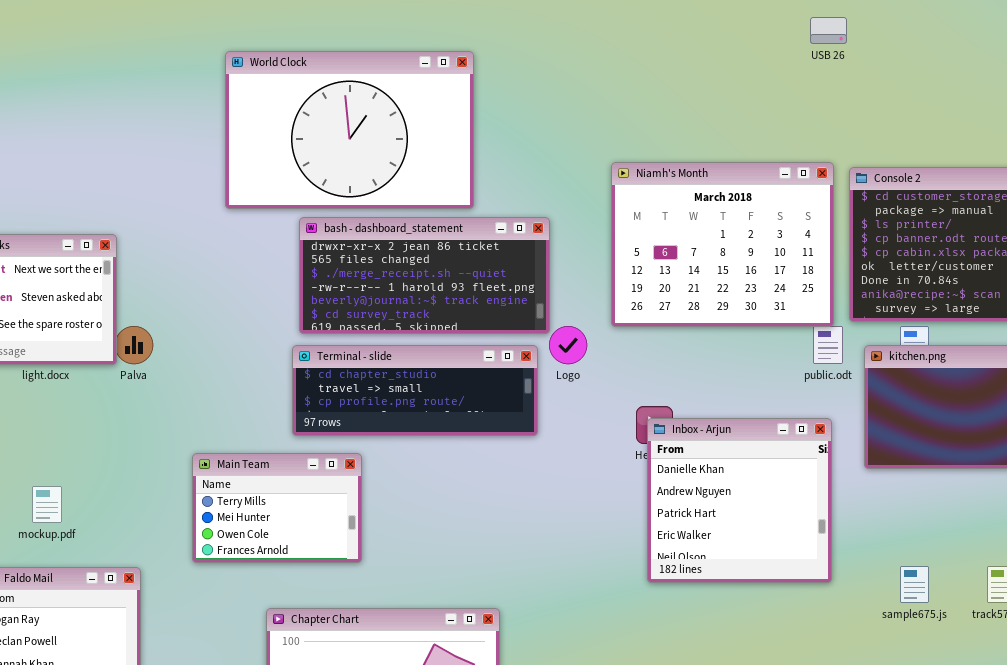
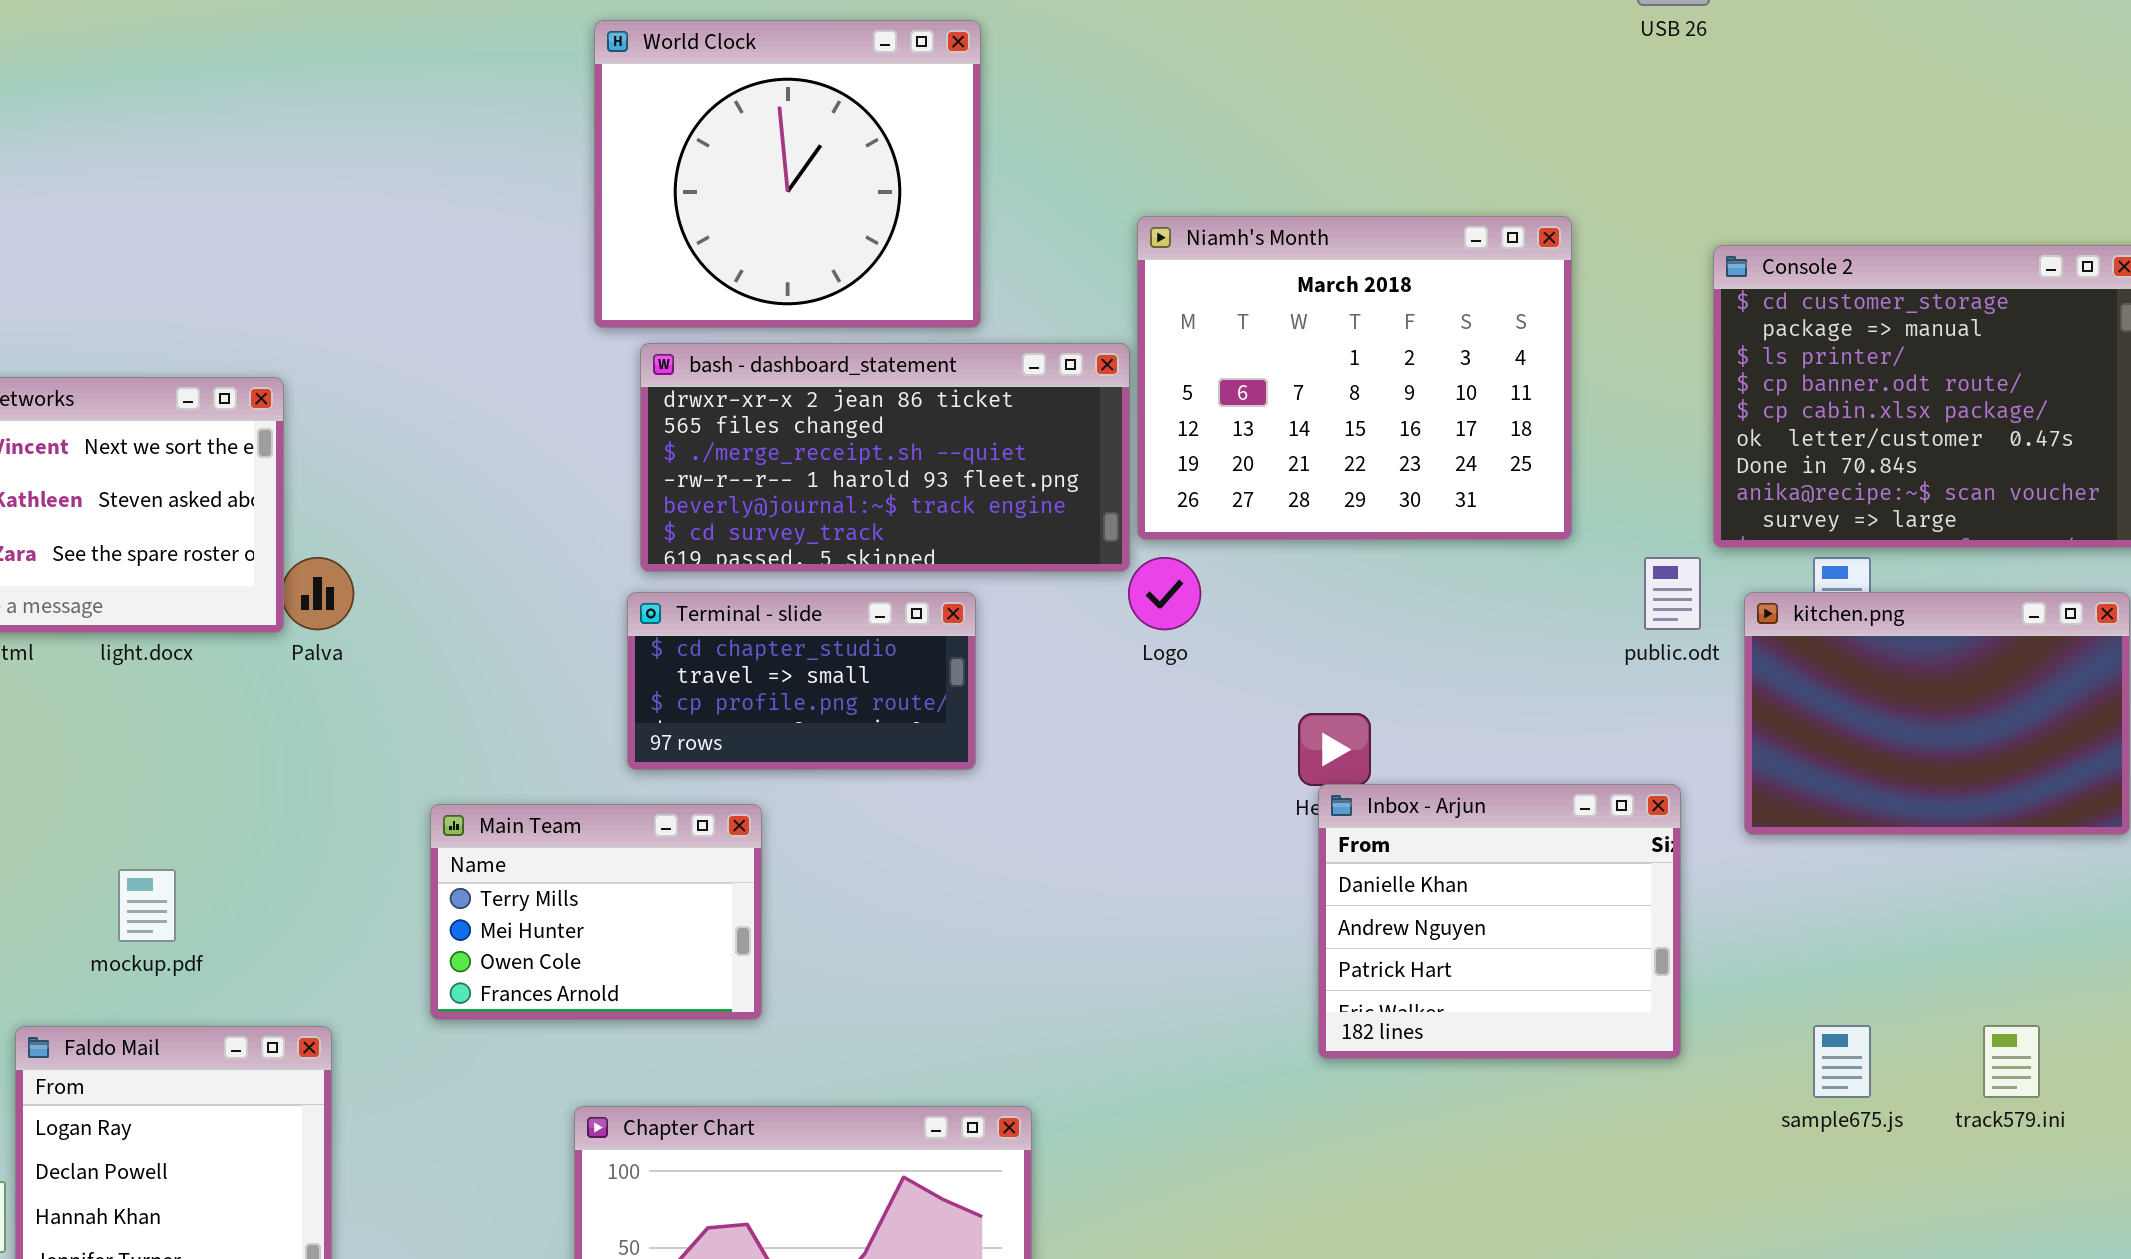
World Clock: [225,51,474,209] -> [594,20,981,328], resized
Niamh's Month: [611,162,834,327] -> [1137,216,1572,540], moved
Terminal - slide: [292,345,538,436] -> [627,592,976,770], resized
Inbox - Arjun: [647,418,832,583] -> [1318,784,1681,1059], resized

